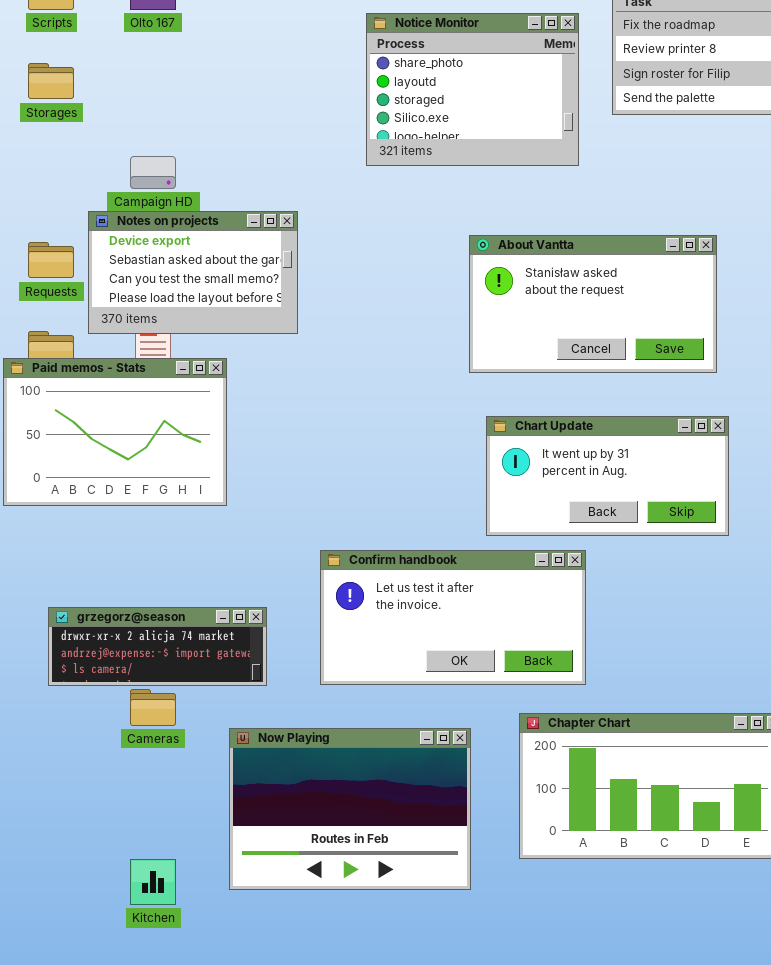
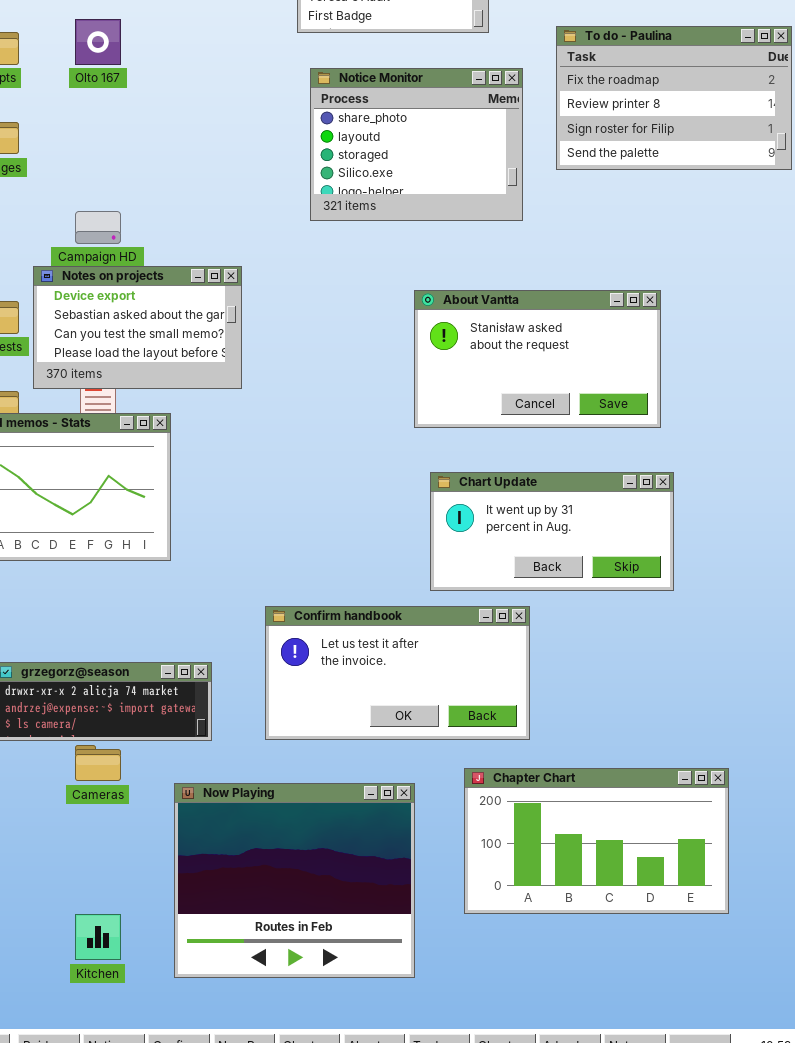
Now Playing: [229,728,471,890] -> [174,783,415,978], resized

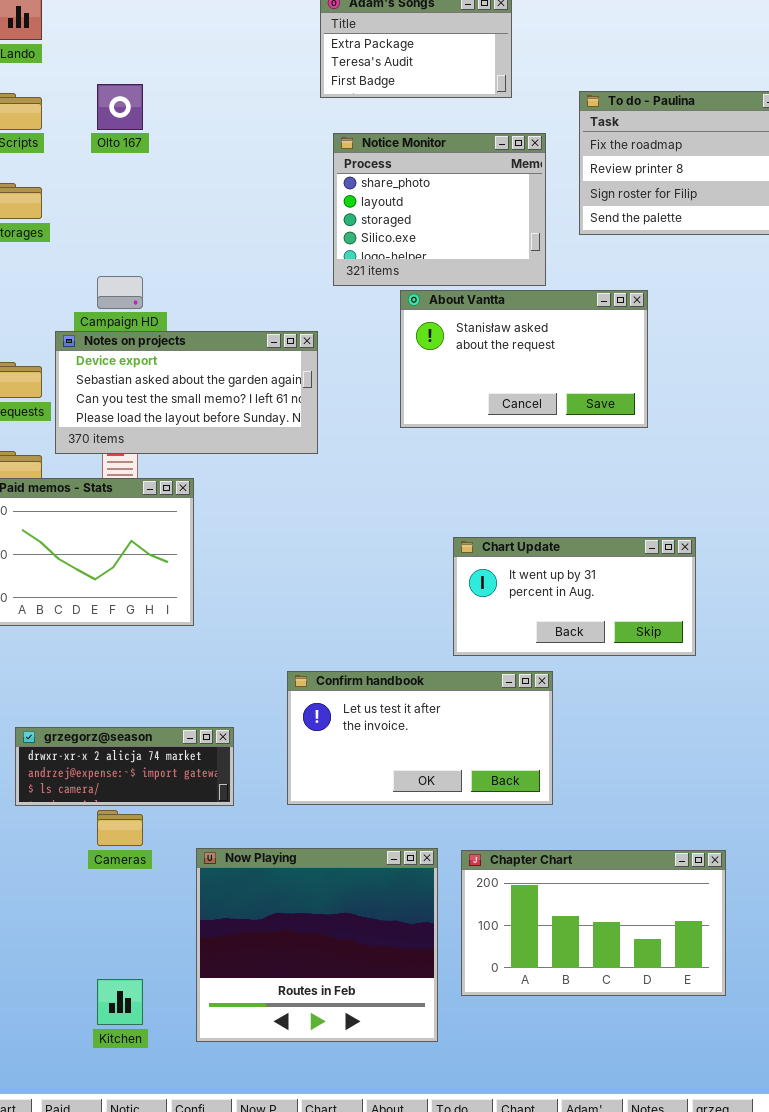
Notes on projects: [33,266,242,389] -> [55,331,318,454], resized
About Vantta: [414,290,661,428] -> [400,290,648,428], moved
Chapter Chart: [464,768,729,914] -> [461,850,726,996], moved

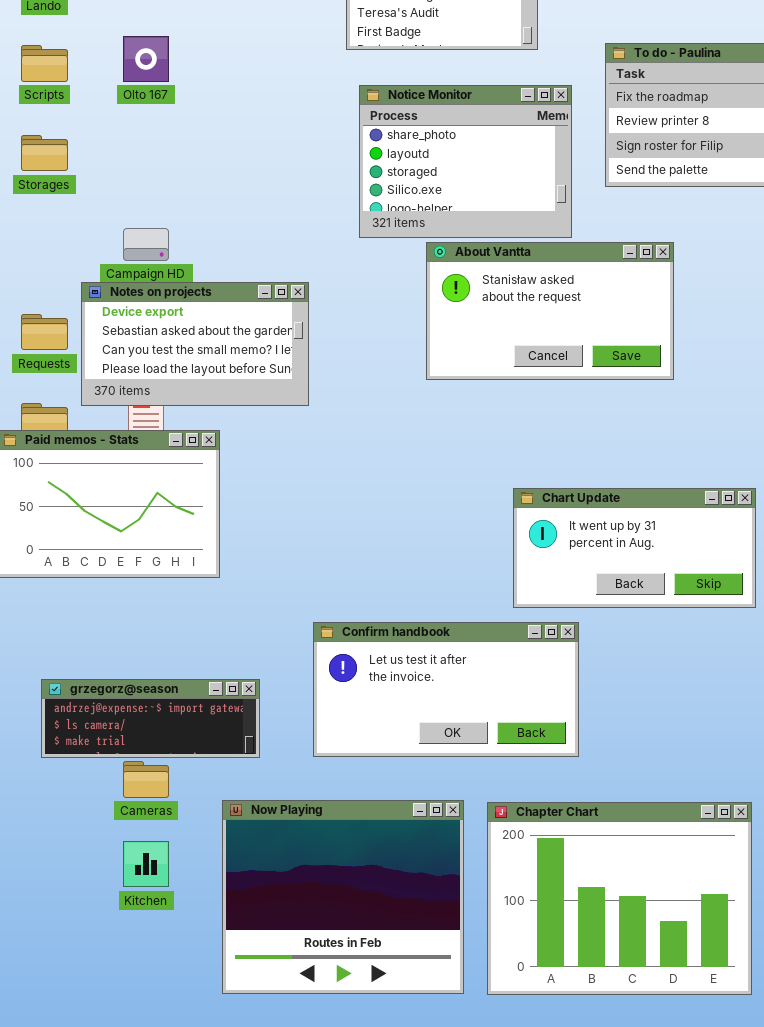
Notes on projects: [55,331,318,454] -> [81,282,309,406], resized
Chart Update: [453,537,696,656] -> [513,488,756,608], moved
grzegorz@season: [15,727,234,806] -> [41,679,260,758], scrolled down 1 row
Chapter Chart: [461,850,726,996] -> [487,802,752,995], resized
Kitchen: [97,979,143,1025] -> [123,841,169,887], moved

